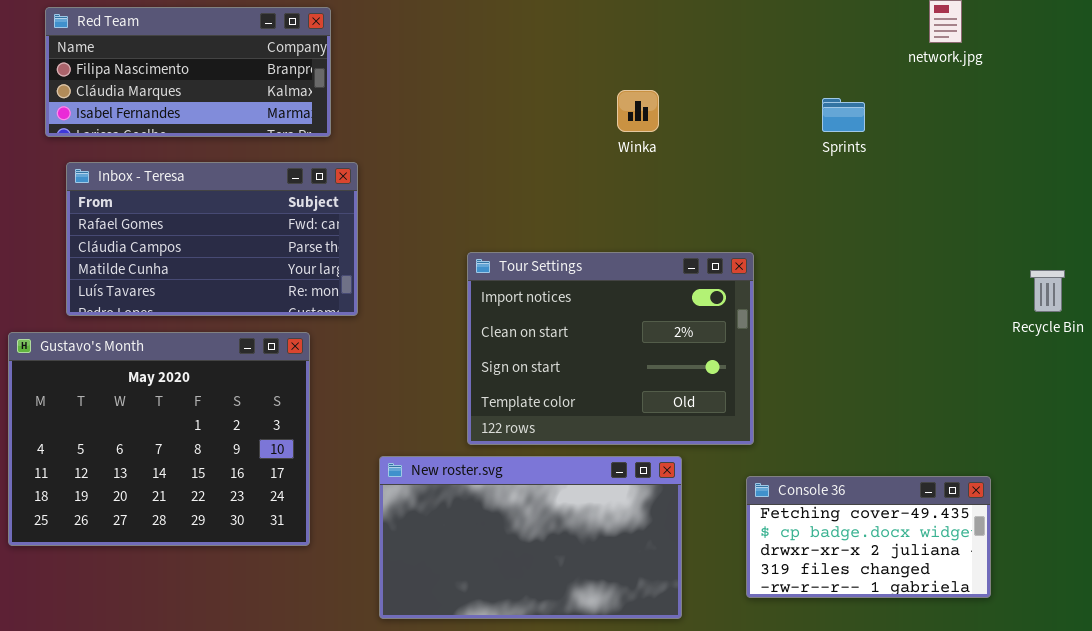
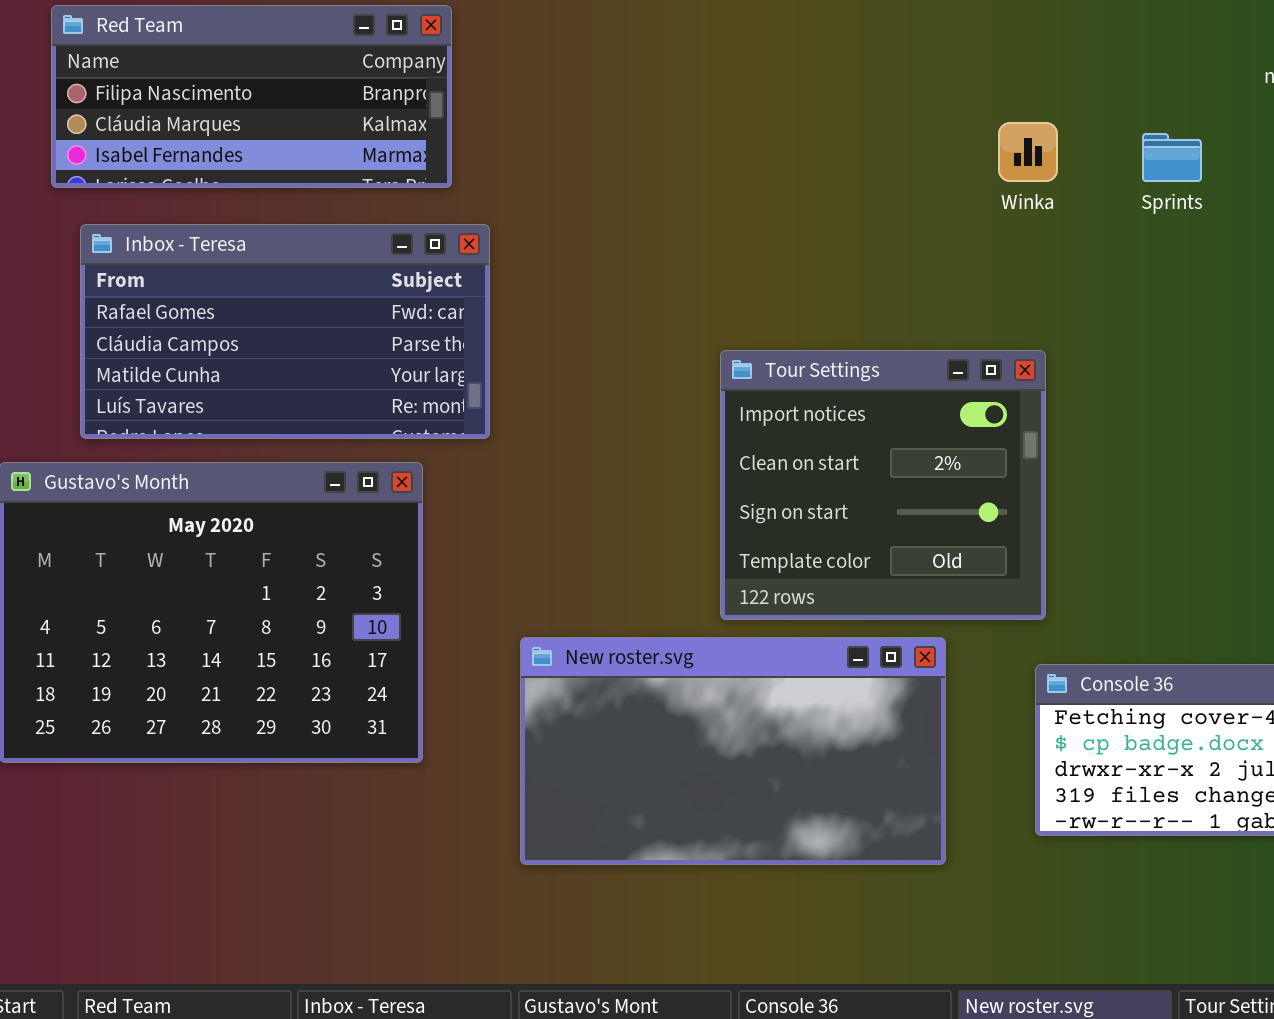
Winka: [617,90,659,132] -> [998,122,1058,182], moved
Tour Settings: [467,252,754,445] -> [720,350,1046,620], resized

